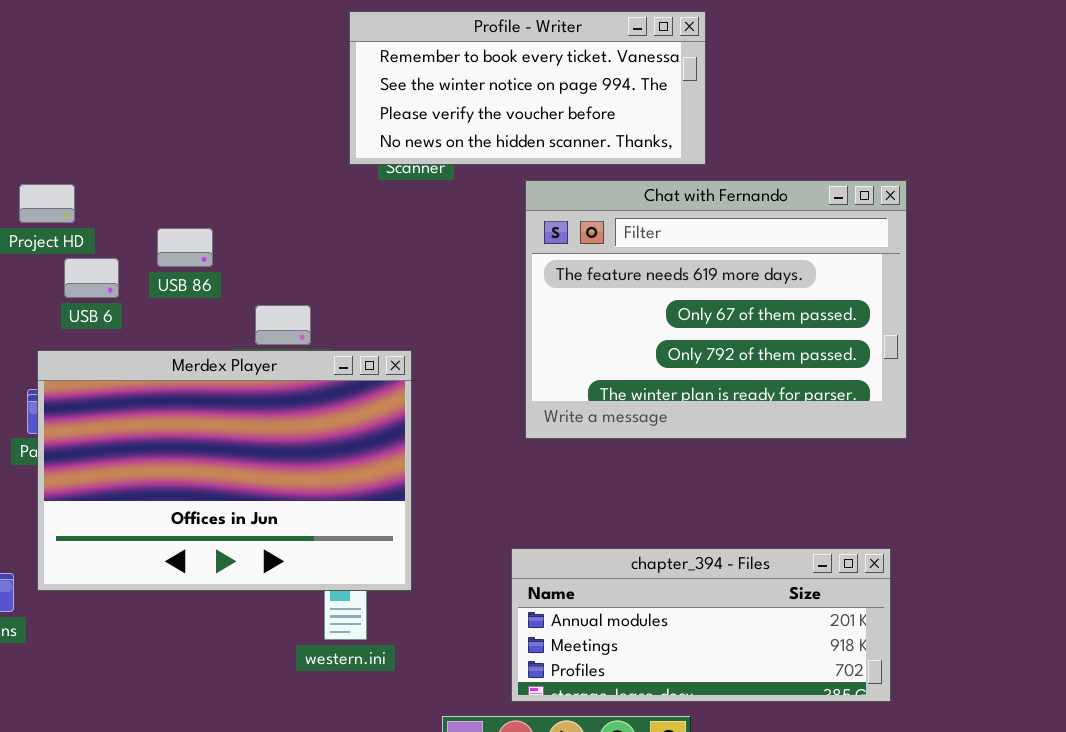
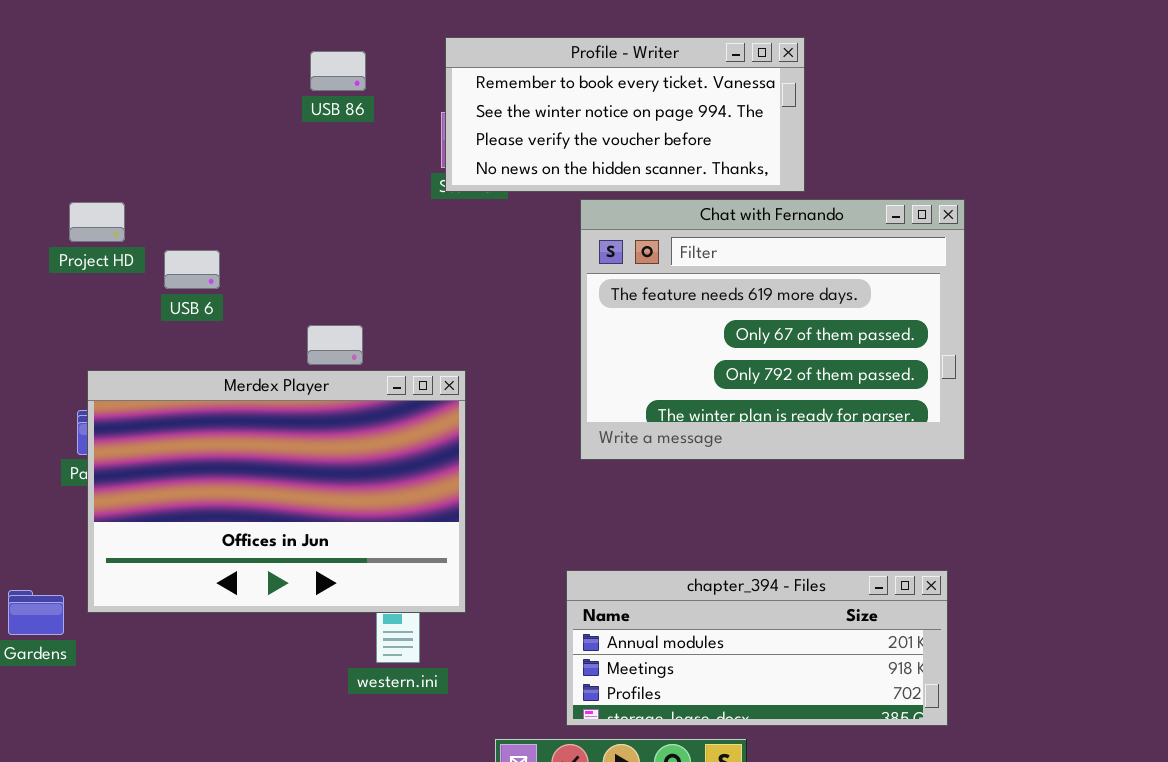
Profile - Writer: [349,11,706,165] -> [445,37,805,192], moved
USB 86: [157,228,213,267] -> [310,51,366,91], moved
USB 6: [64,258,119,298] -> [164,250,220,289], moved

